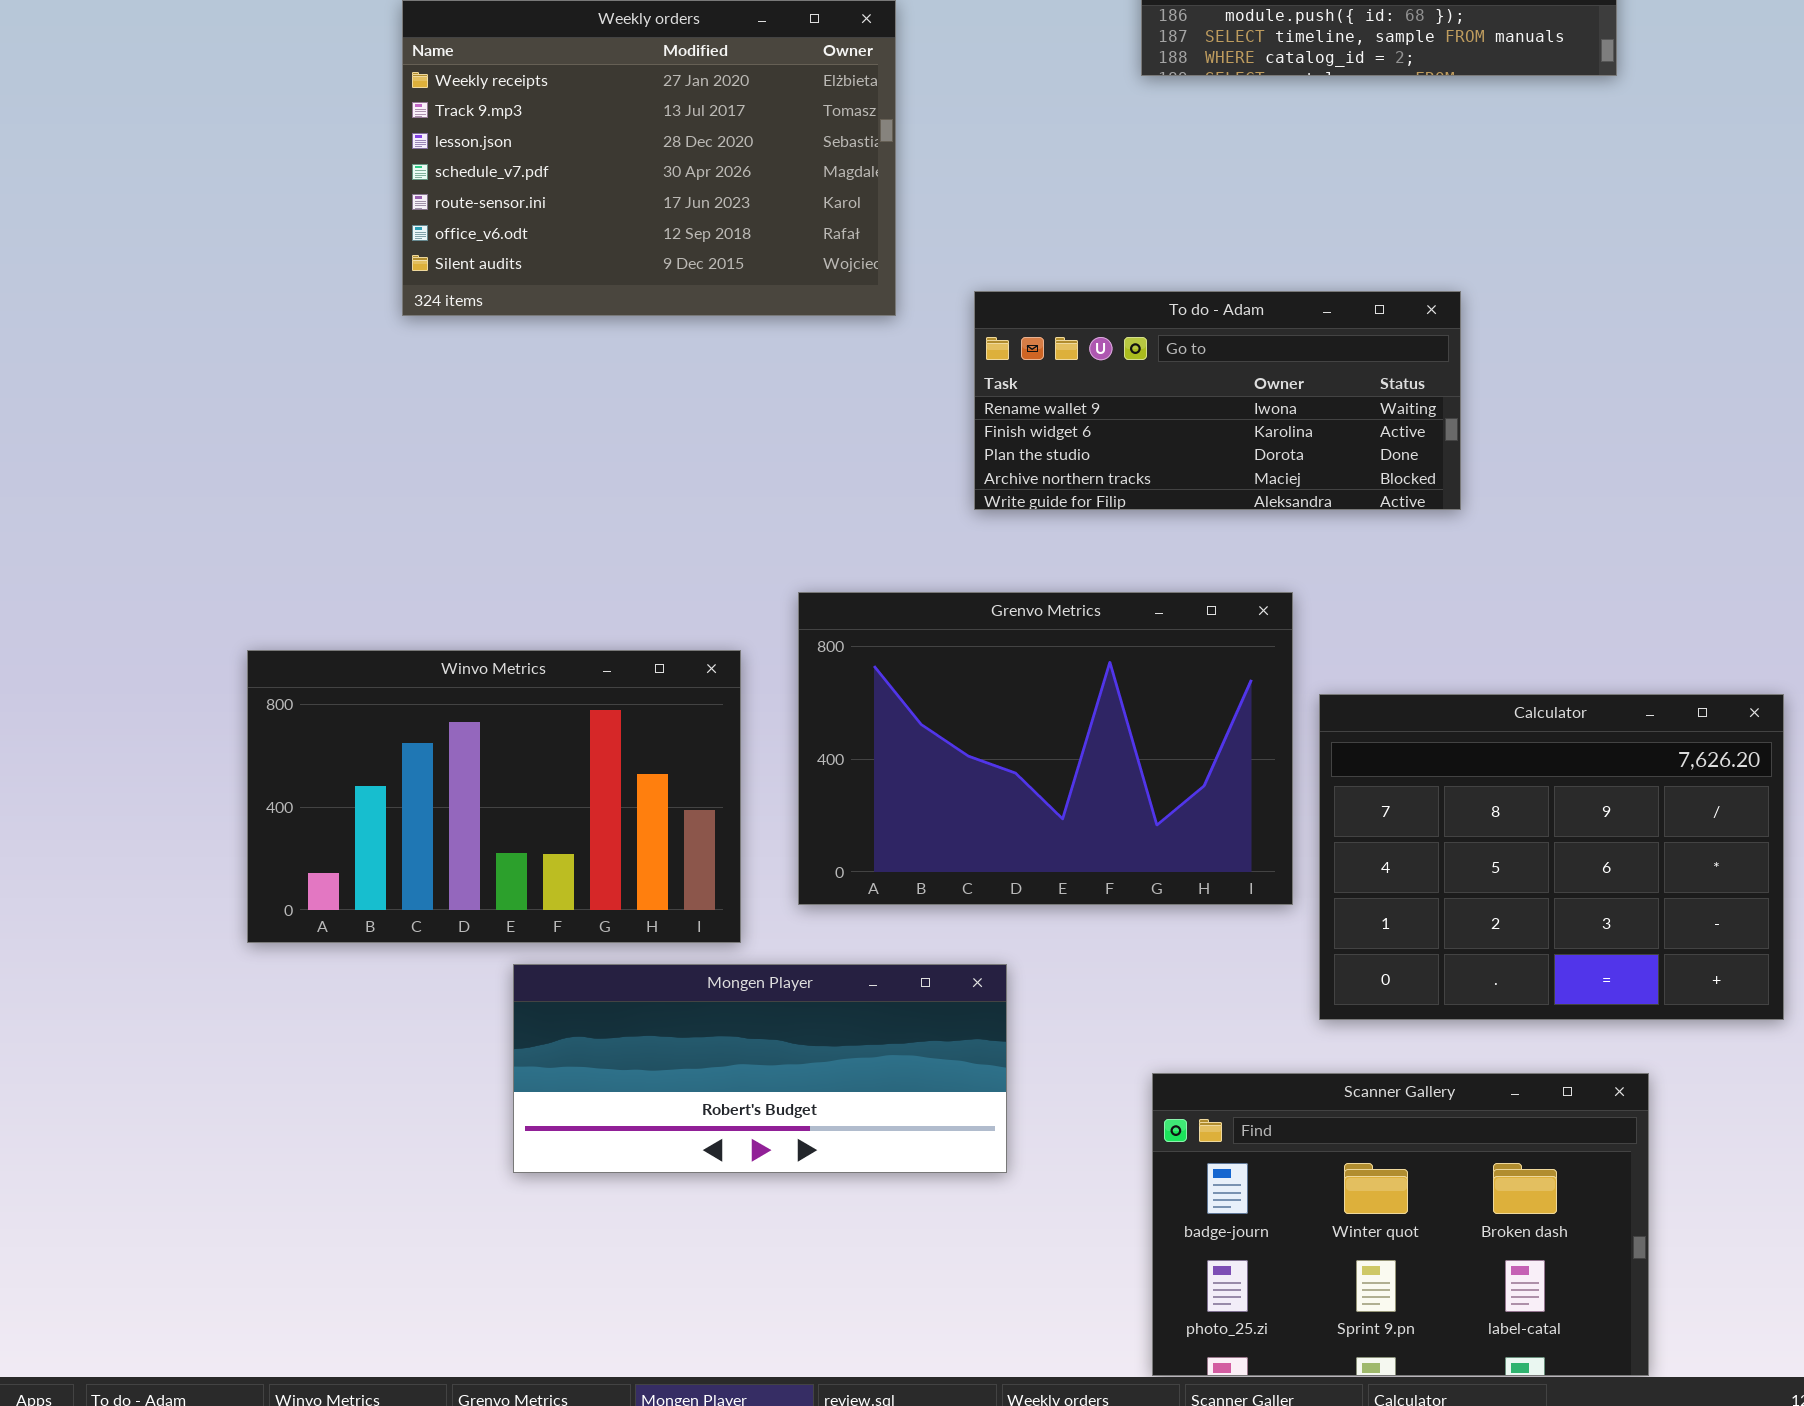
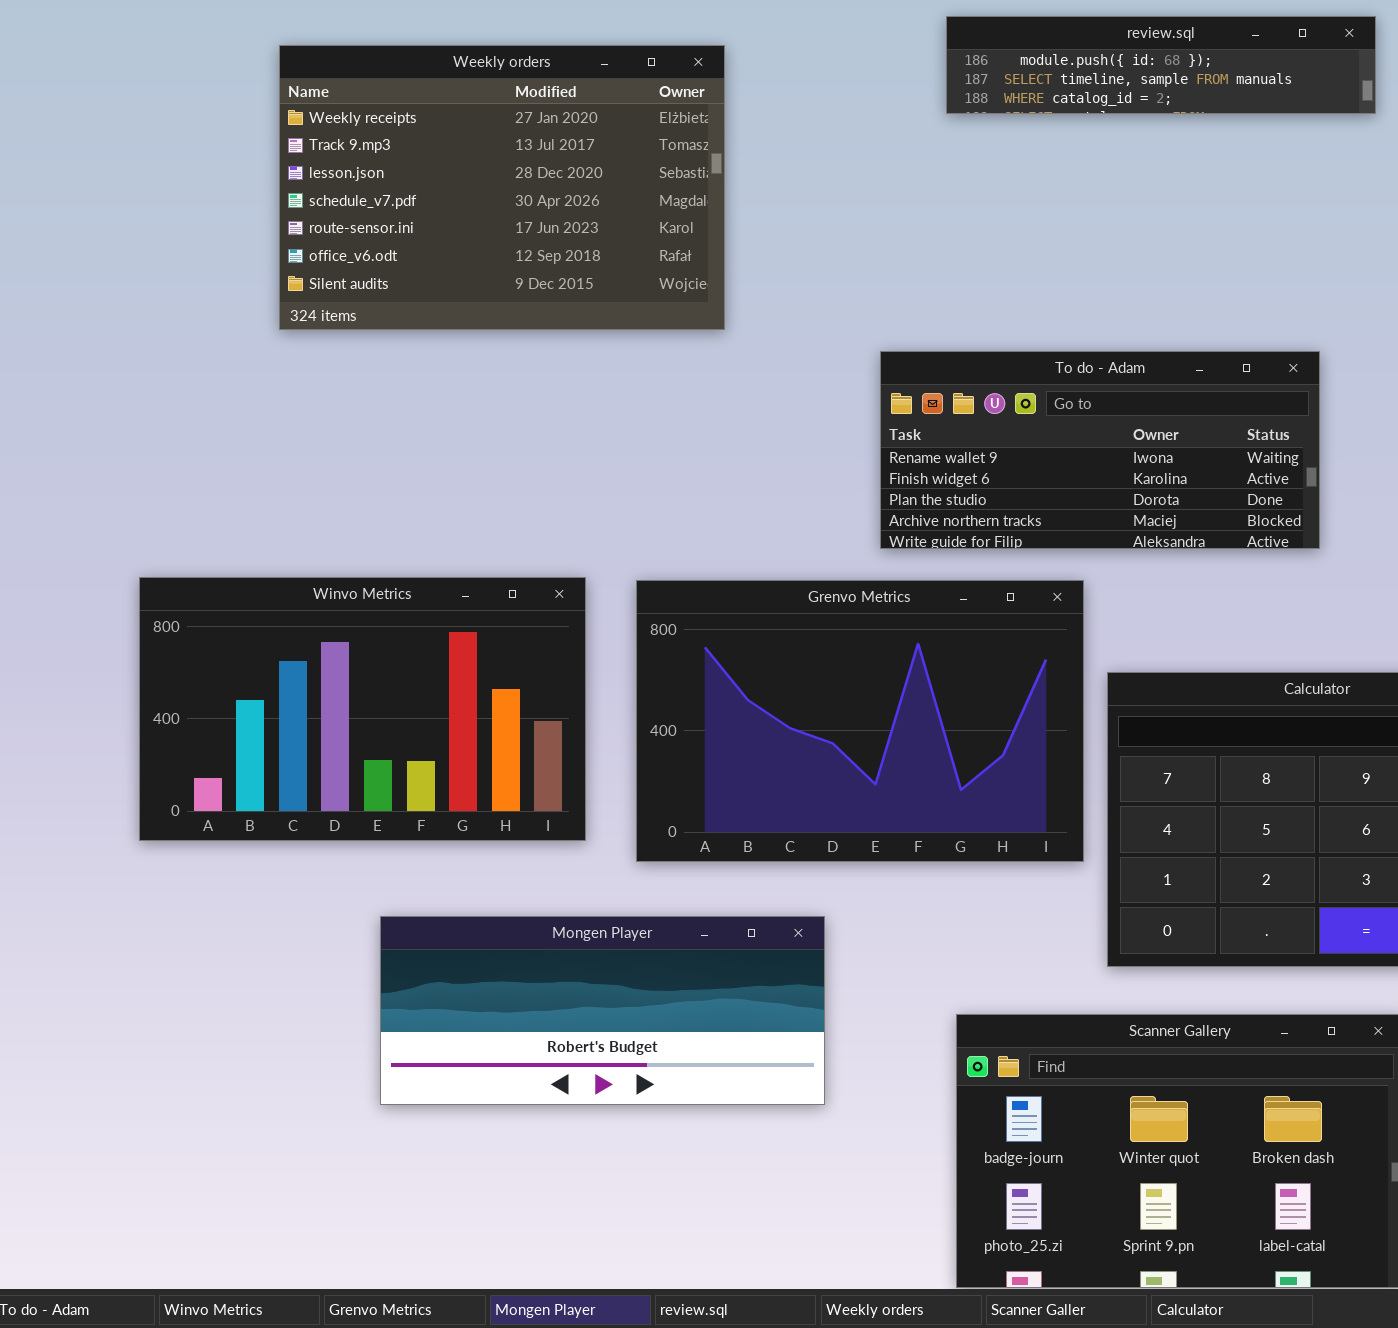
To do - Adam: [974,291,1461,510] -> [880,351,1320,549], moved
Winvo Metrics: [247,650,741,943] -> [139,577,586,841], moved

